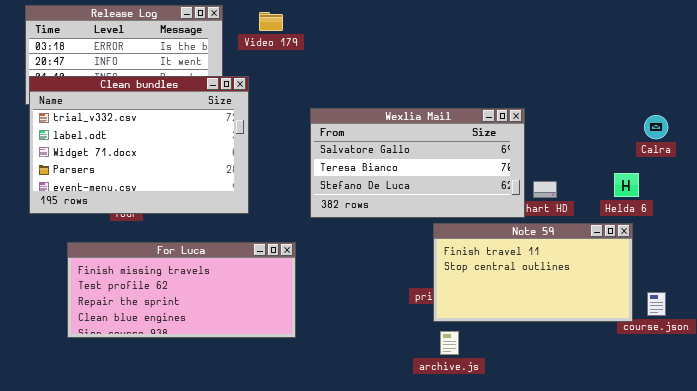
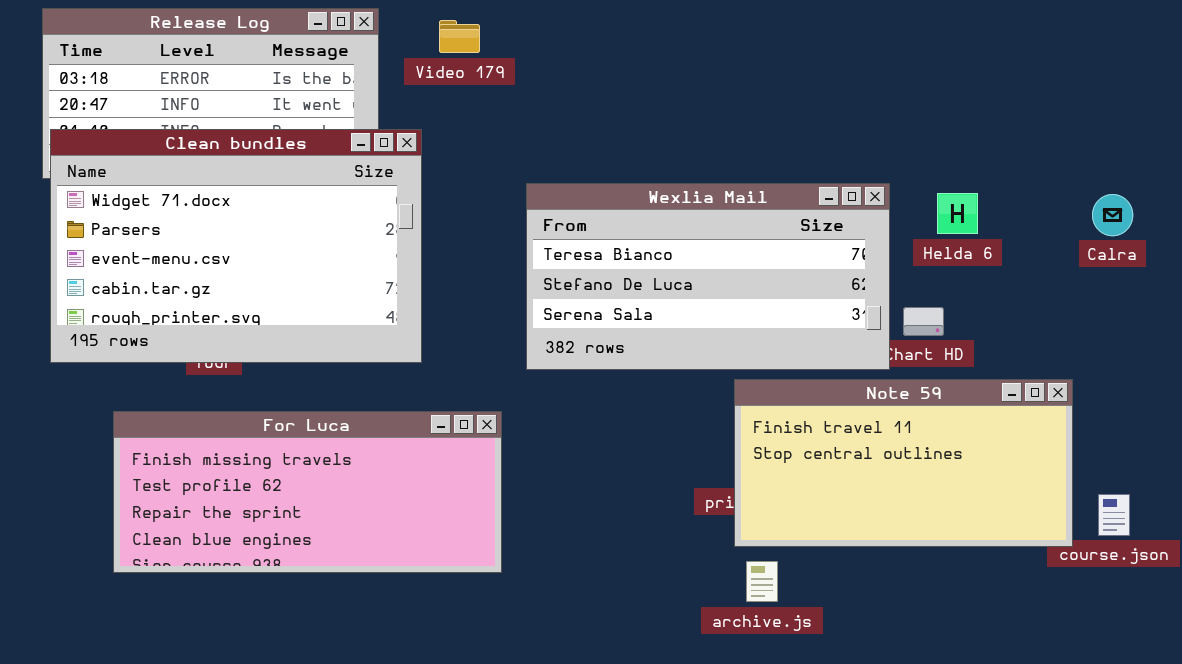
Clean bundles: [29,76,249,214] -> [50,129,422,363], scrolled down 2 rows
Wexlia Mail: [310,108,525,218] -> [526,183,890,370], scrolled down 1 row
Helda 6: [614,173,639,197] -> [937,193,978,234], moved

